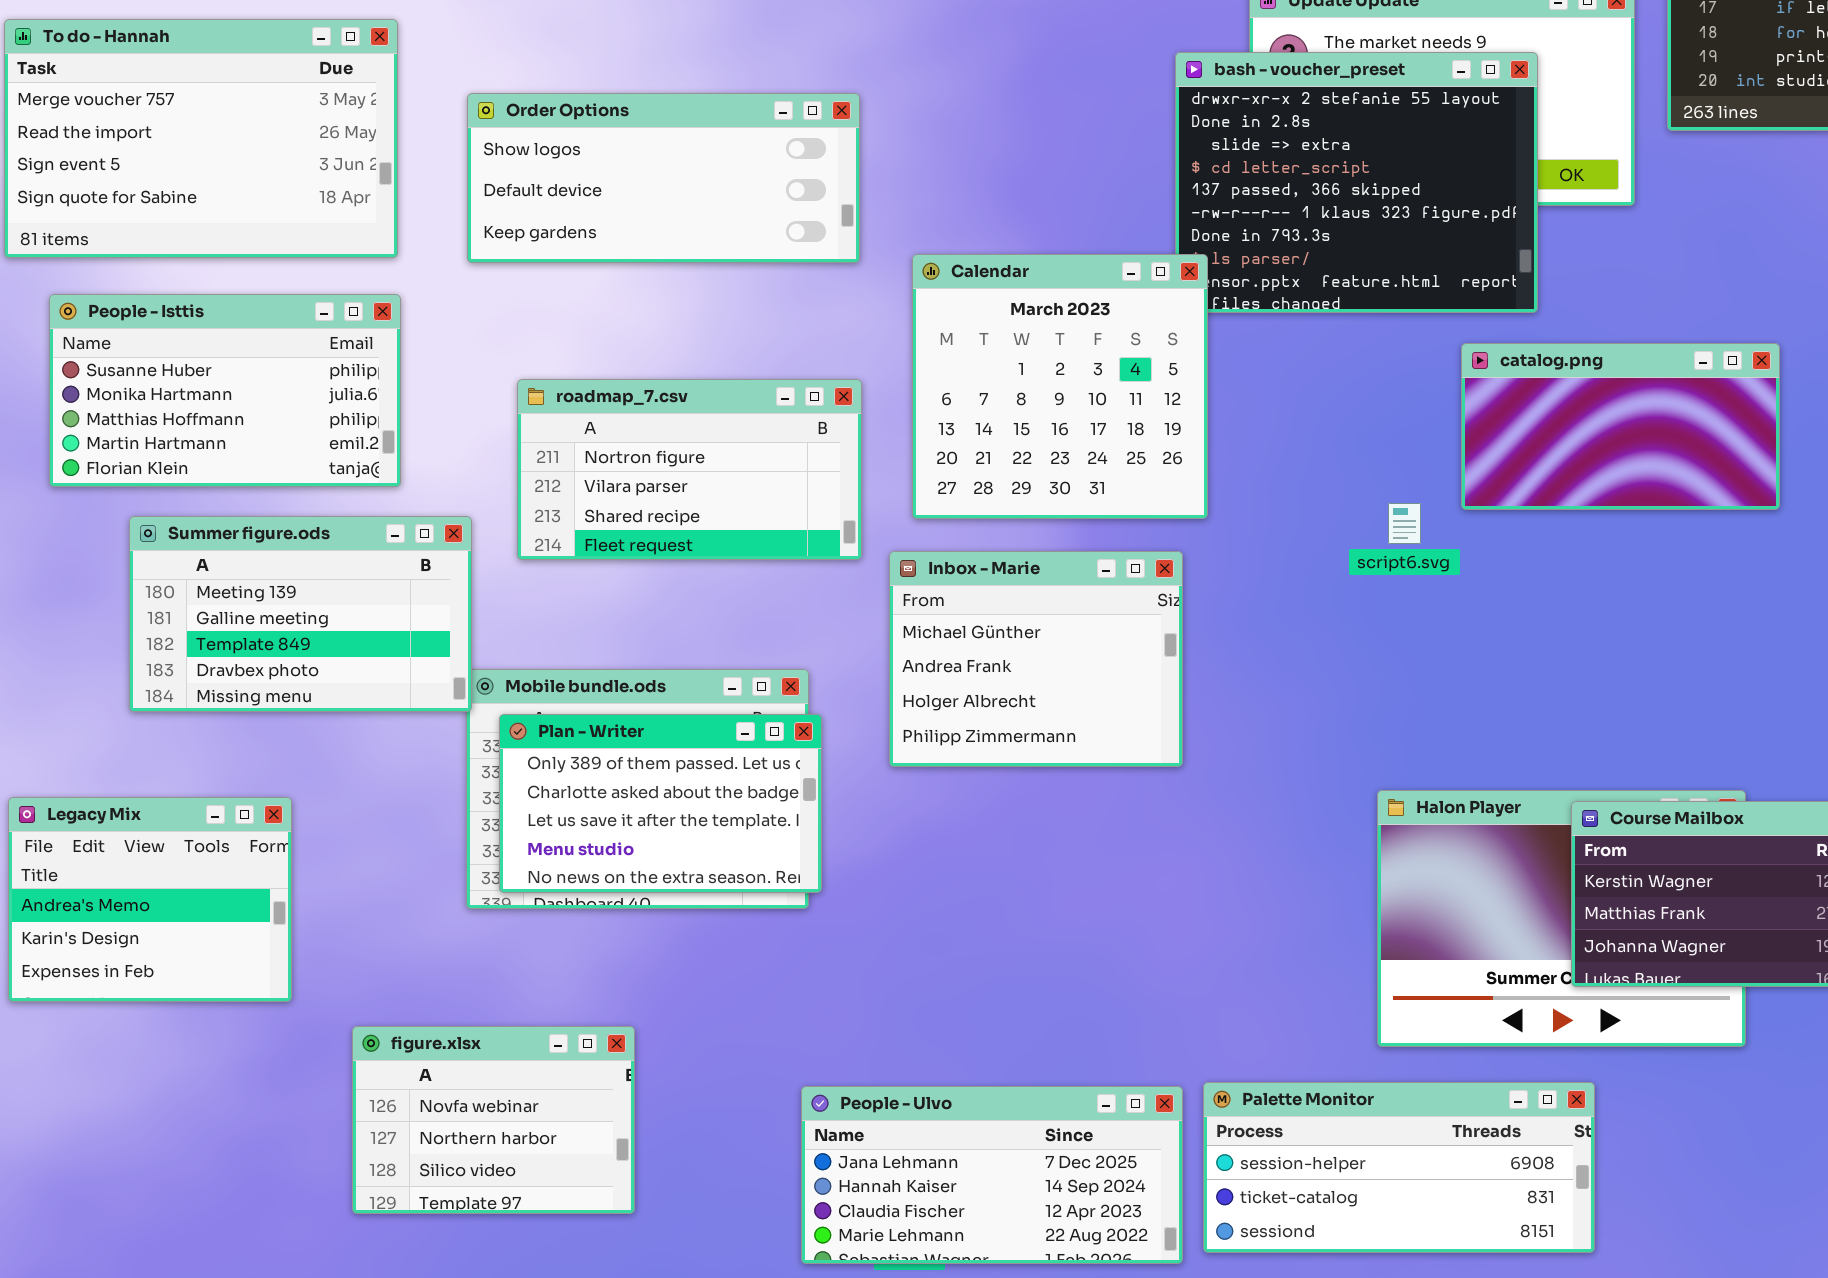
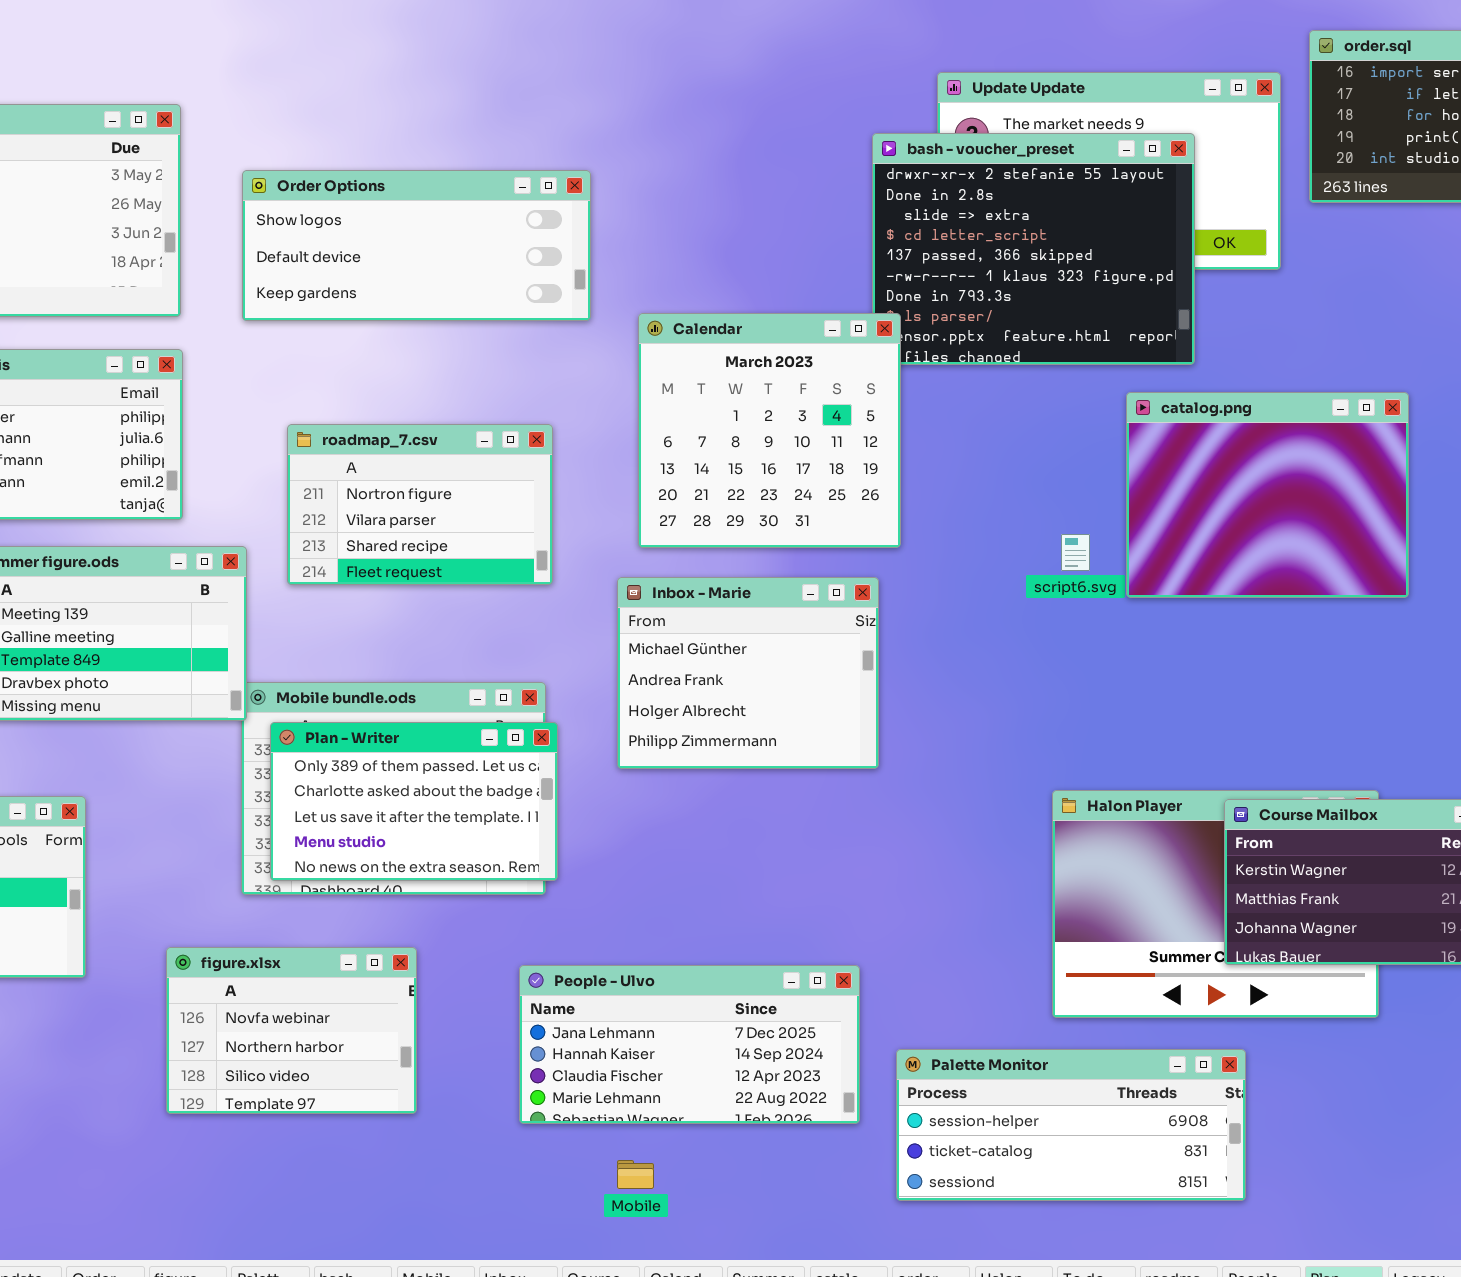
catalog.png: [1461,343,1780,510] -> [1126,392,1409,598], resized
roadmap_7.csv: [517,379,862,560] -> [287,424,553,585], resized
figure.xlsx: [352,1026,635,1214] -> [166,947,417,1114], moved
People - Ulvo: [801,1086,1183,1264] -> [519,965,860,1124], moved

